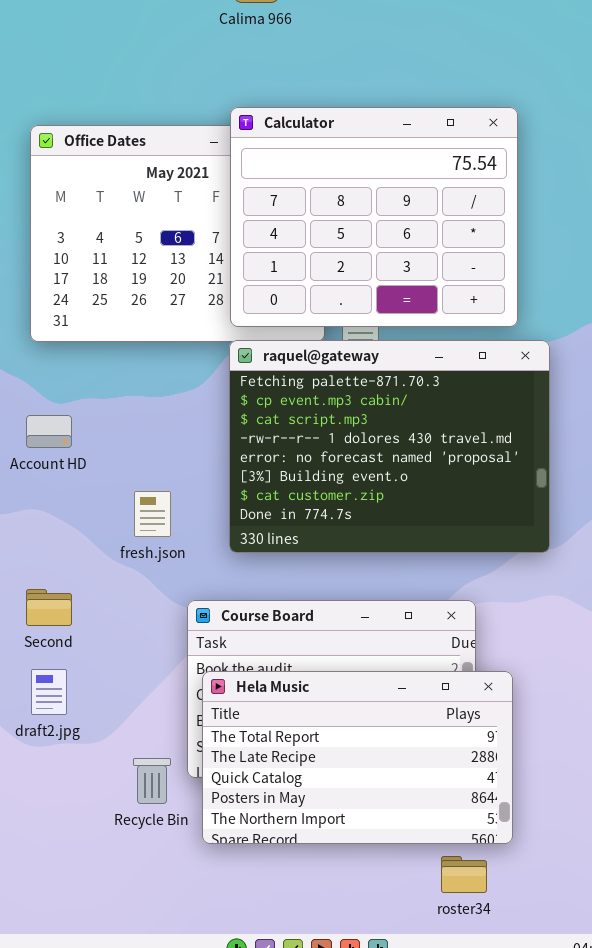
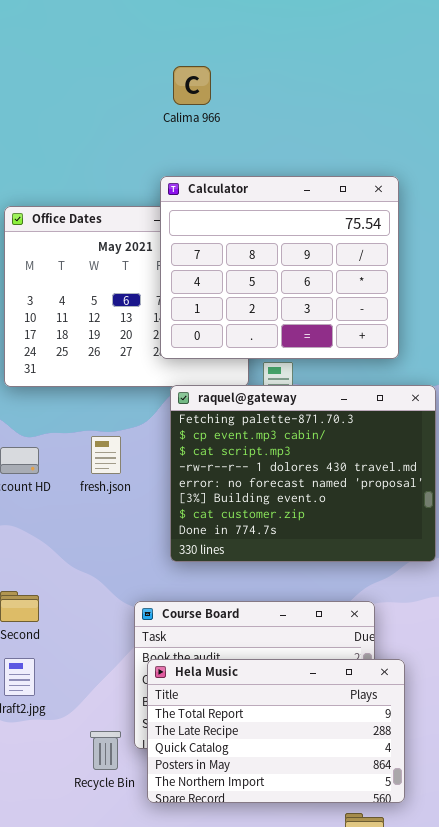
Calculator: [230,107,518,327] -> [160,176,399,359], moved
fresh.json: [134,491,171,537] -> [91,436,121,474], moved

